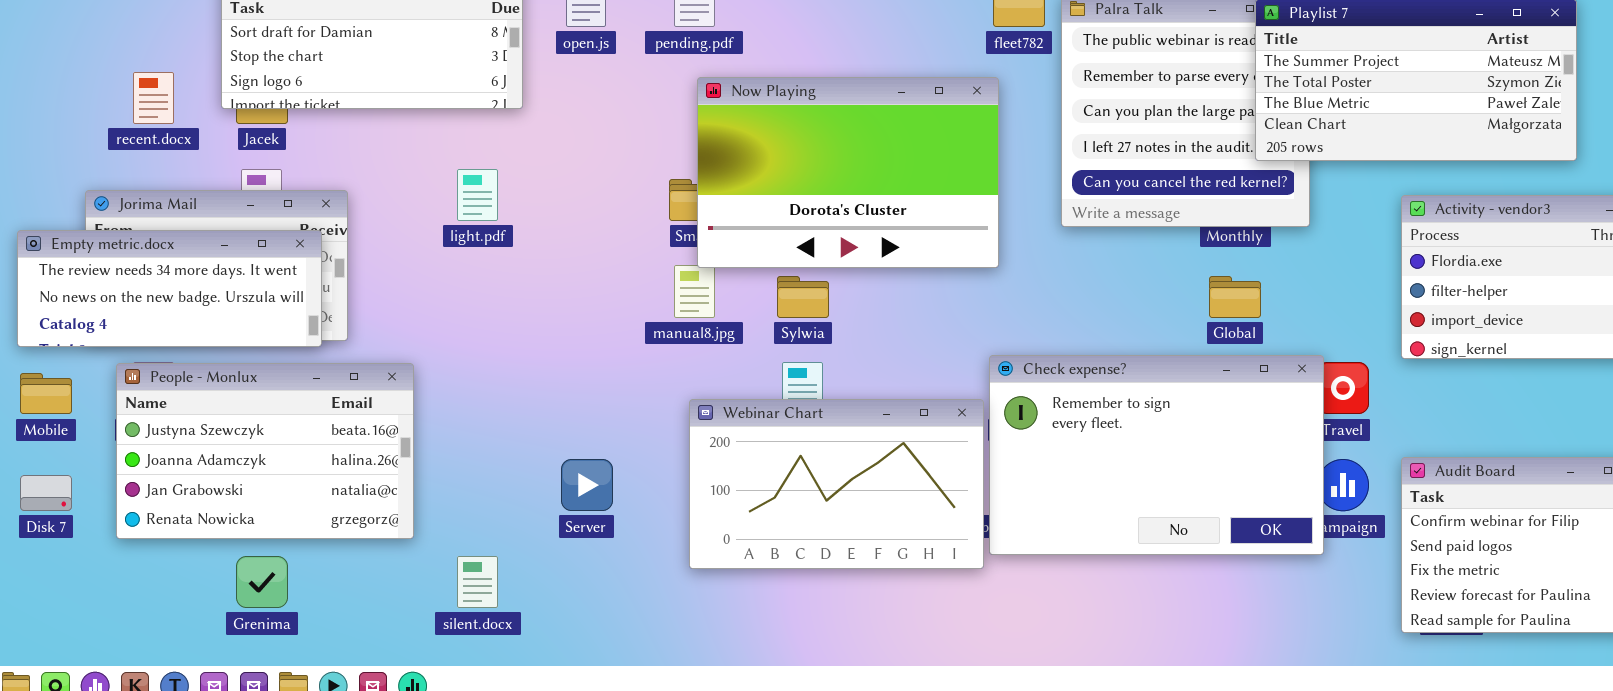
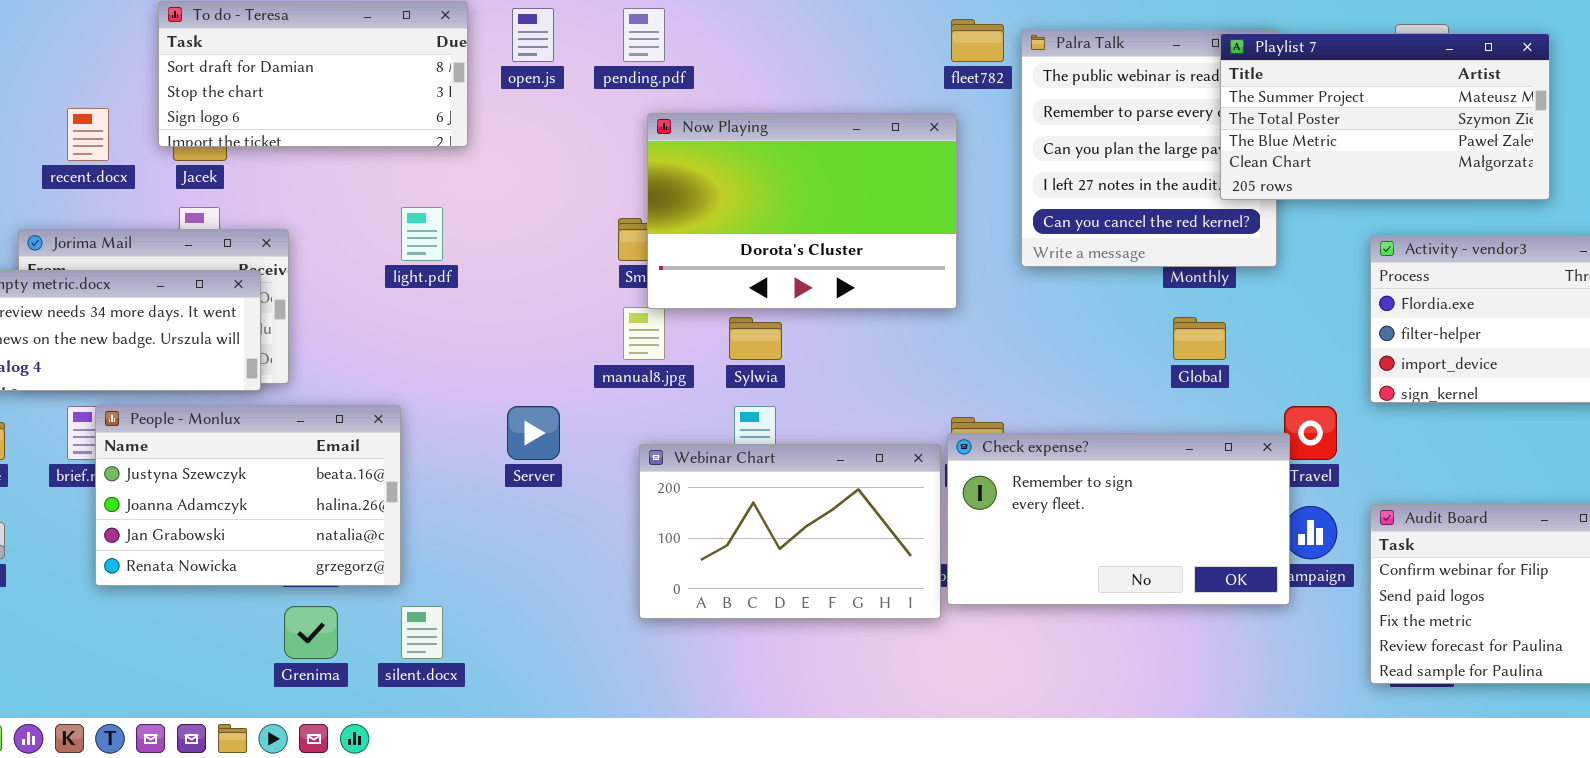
Check expense?: [989,355,1324,555] -> [947,433,1290,605], resized
People - Monlux: [116,363,414,539] -> [95,405,401,586], moved
Server: [561,459,613,511] -> [507,406,560,460], moved
Grenima: [236,556,288,608] -> [284,606,338,659], moved

